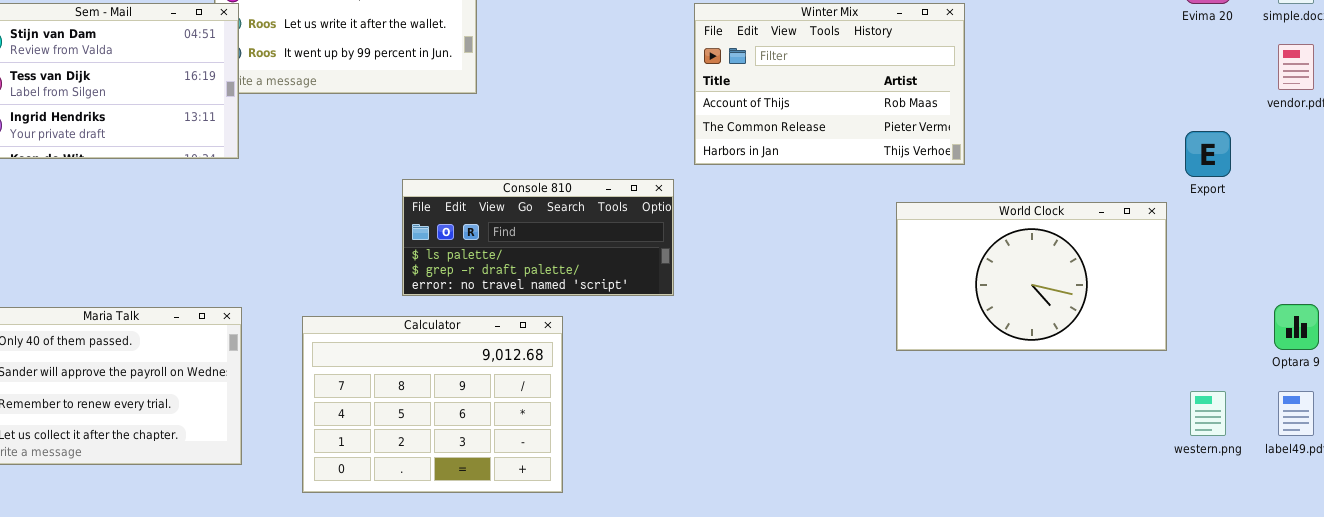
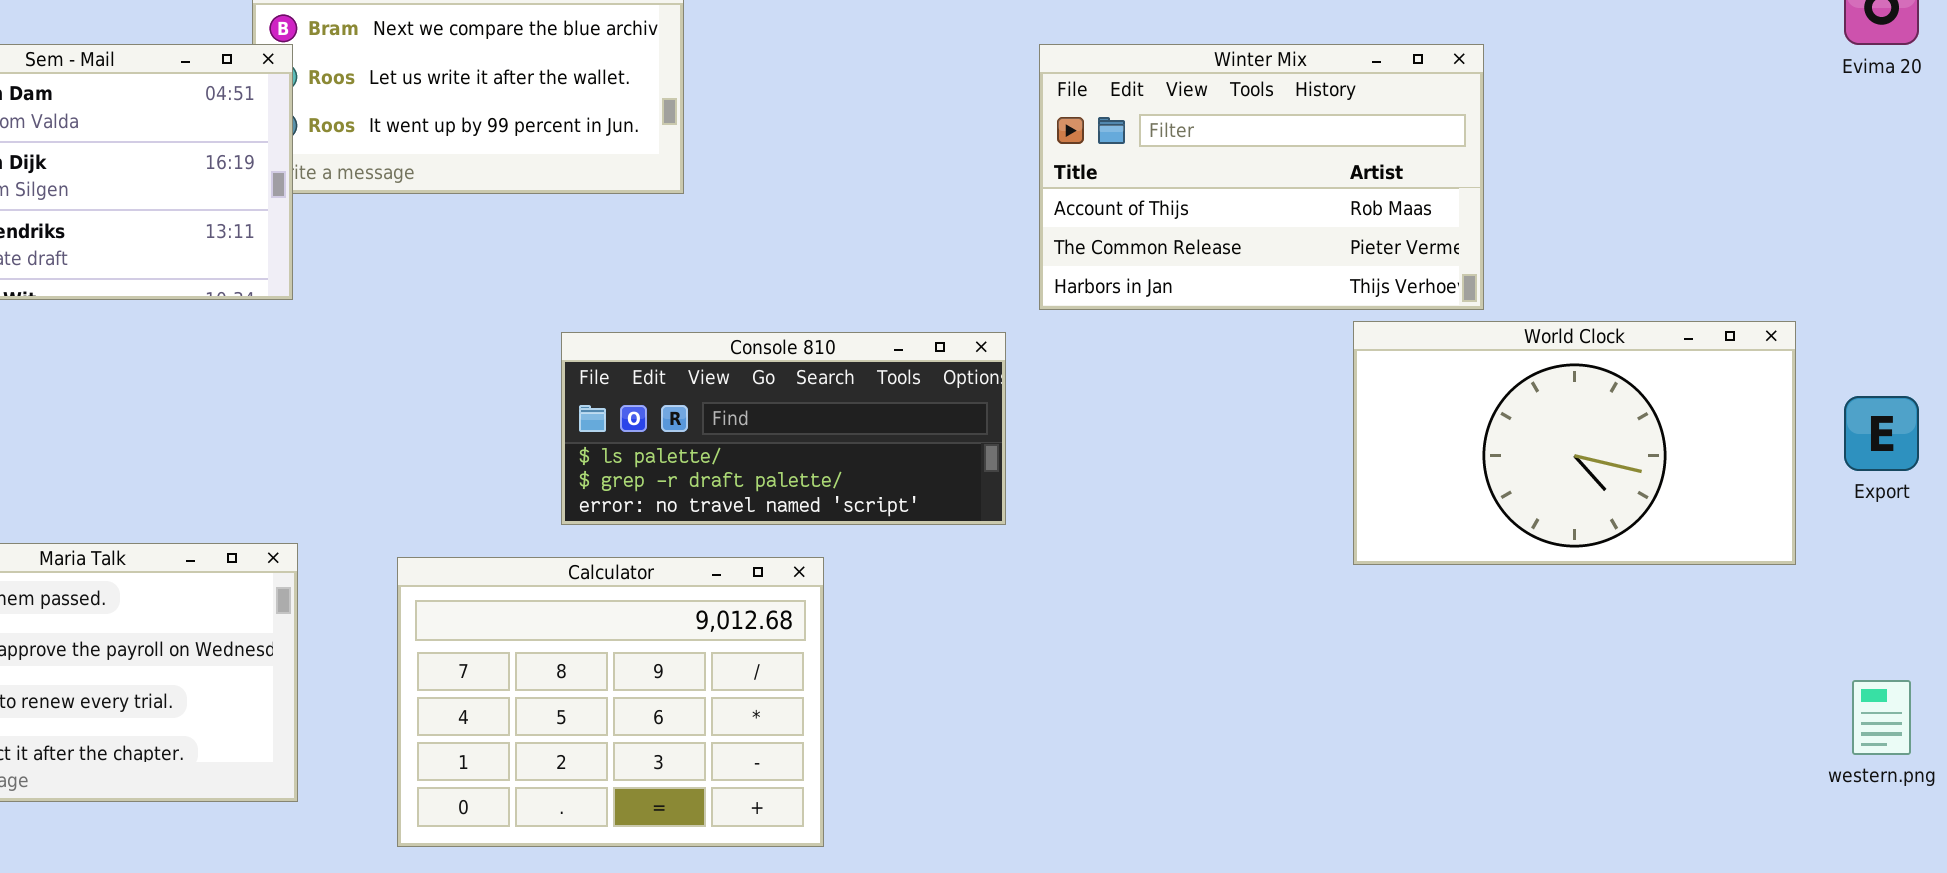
Export: [1185,131,1231,177] -> [1844,396,1919,471], moved
World Clock: [896,202,1167,351] -> [1353,321,1796,565], moved

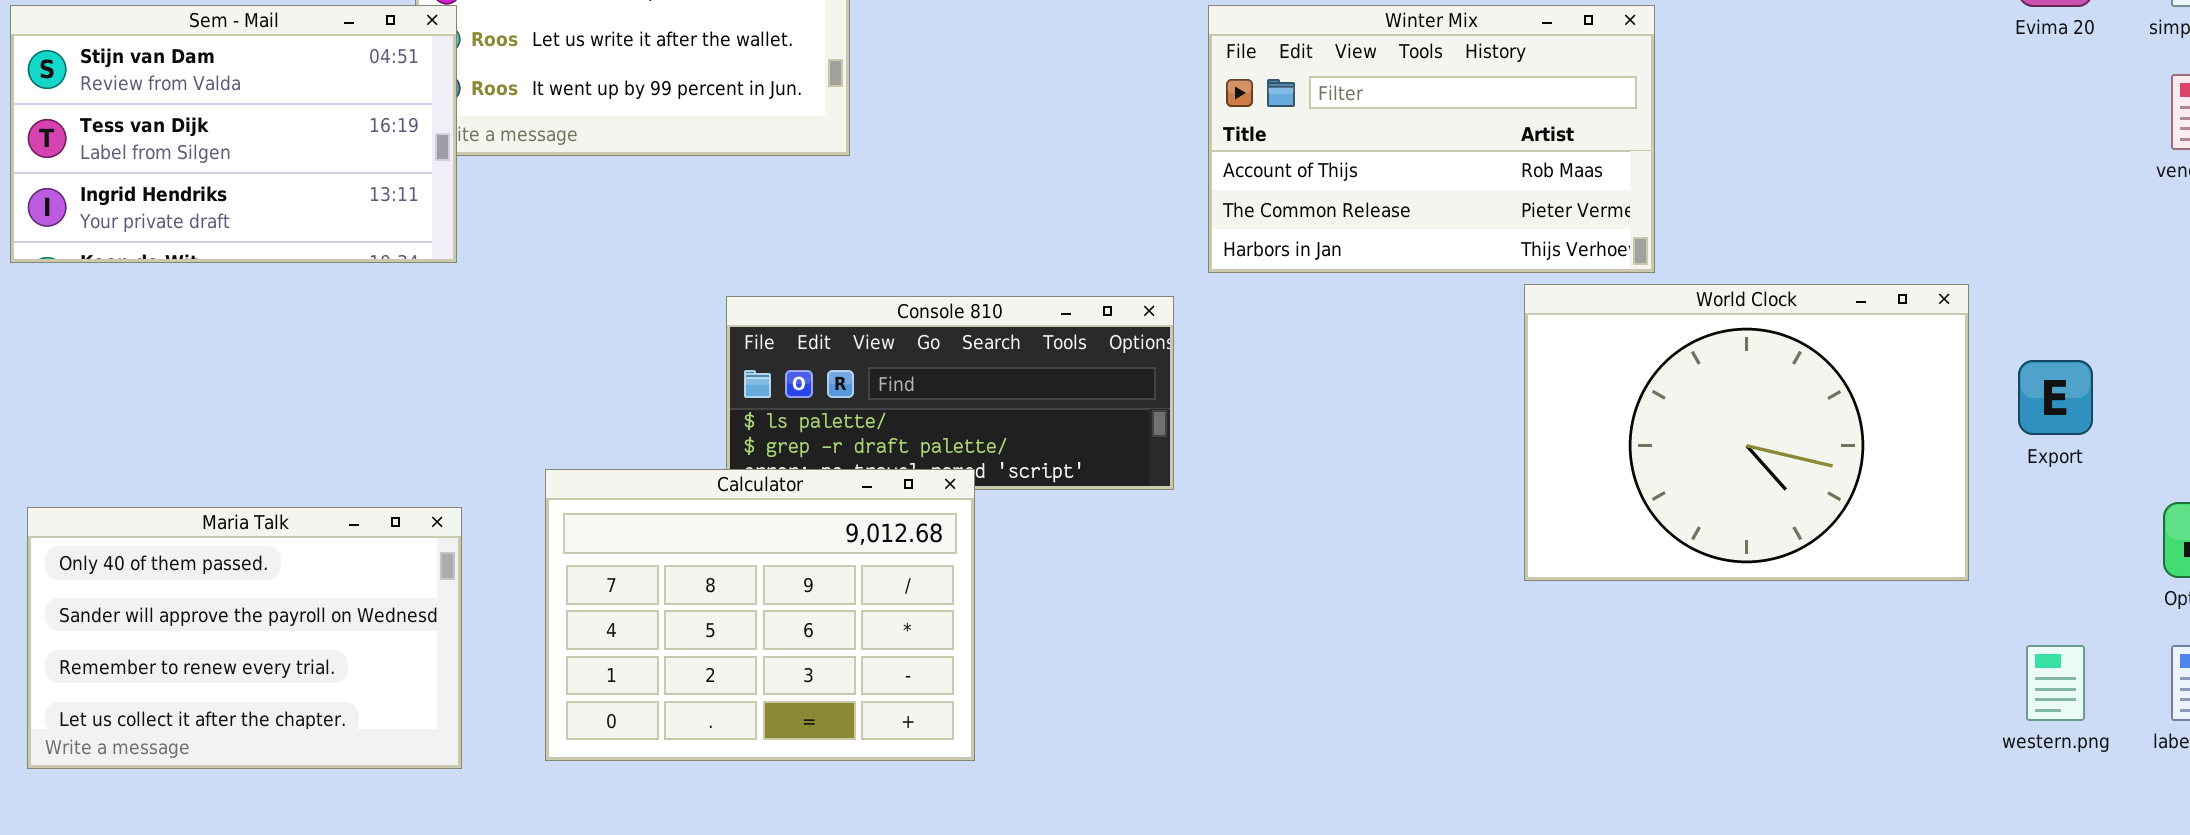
World Clock: [1353,321,1796,565] -> [1524,284,1969,581], resized
Calculator: [397,557,824,847] -> [545,469,975,761], moved

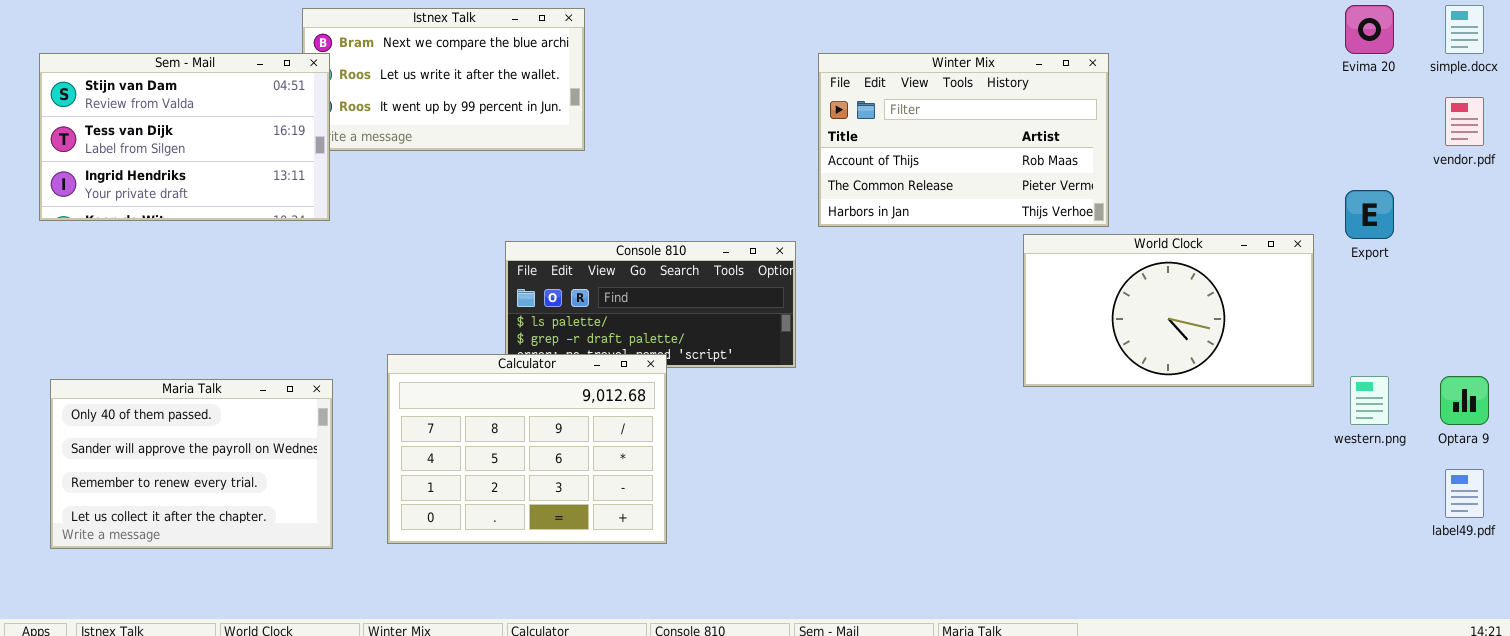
World Clock: [1524,284,1969,581] -> [1023,234,1314,387], resized
Export: [2018,360,2093,435] -> [1345,190,1394,239], moved
western.png: [2026,645,2085,721] -> [1350,376,1389,425], moved

